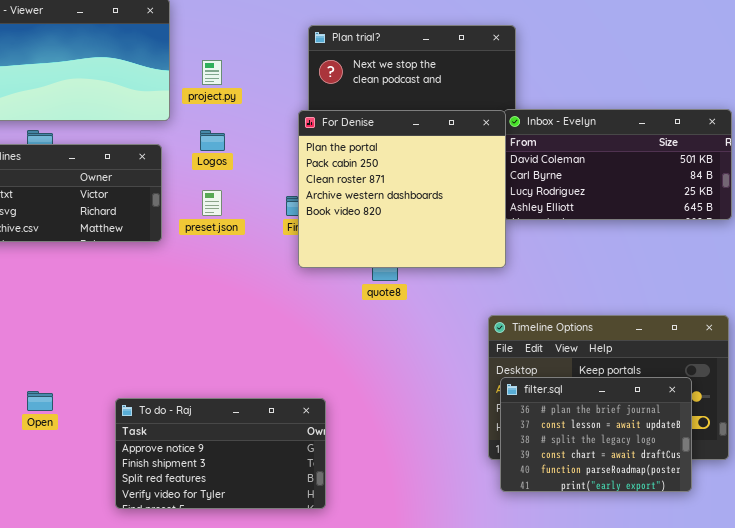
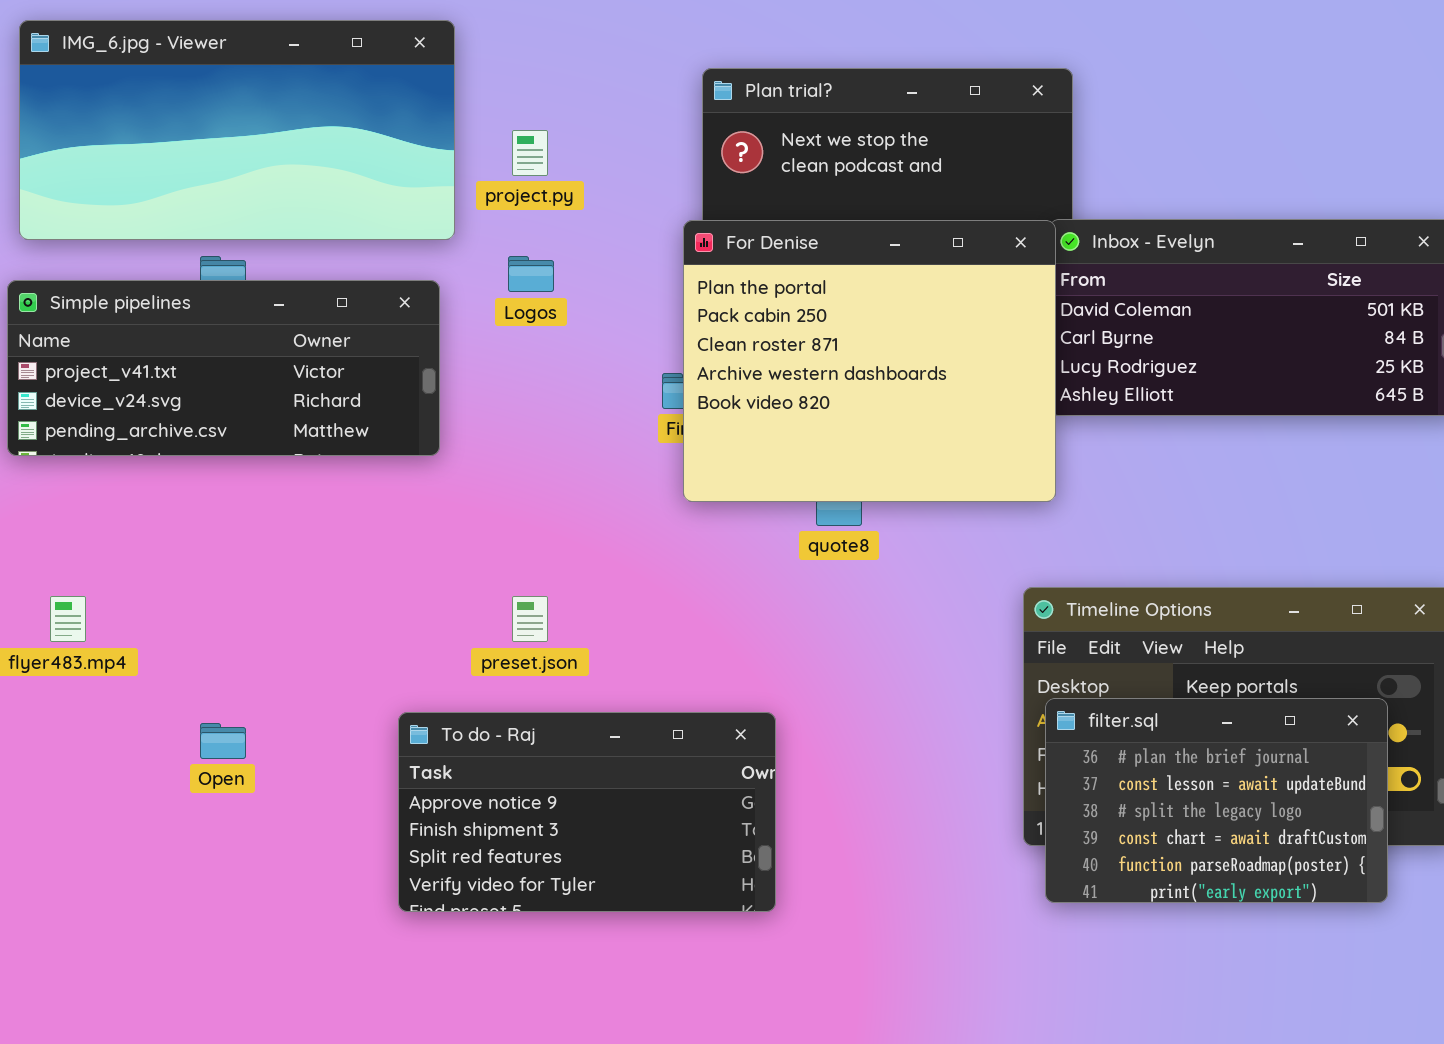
preset.json: [202,190,222,216] -> [512,596,548,642], moved
To do - Raj: [115,398,326,509] -> [398,712,776,912], moved

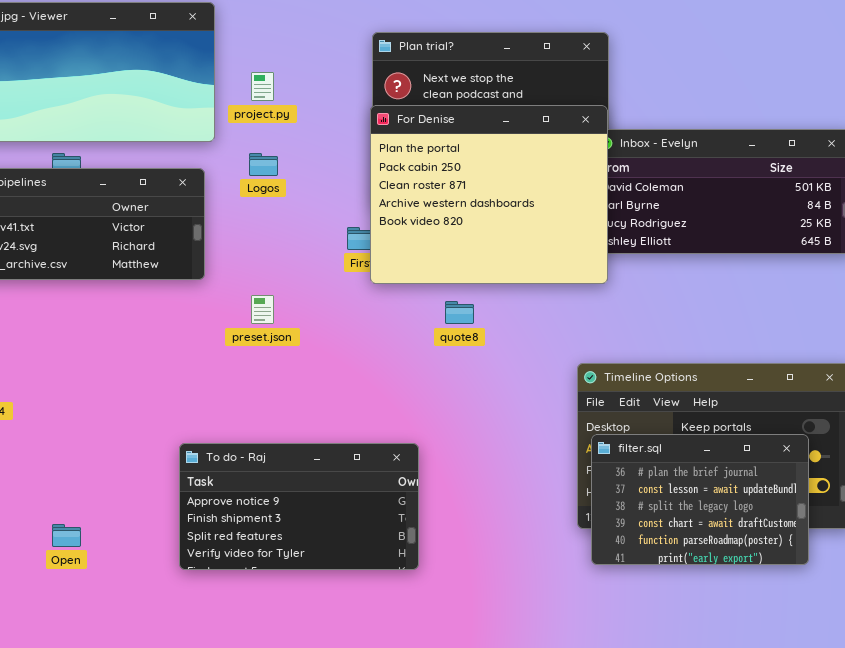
For Denise: [683,220,1056,502] -> [370,105,608,284], moved
preset.json: [512,596,548,642] -> [251,295,274,324], moved
Open: [200,723,246,759] -> [52,524,81,547], moved

